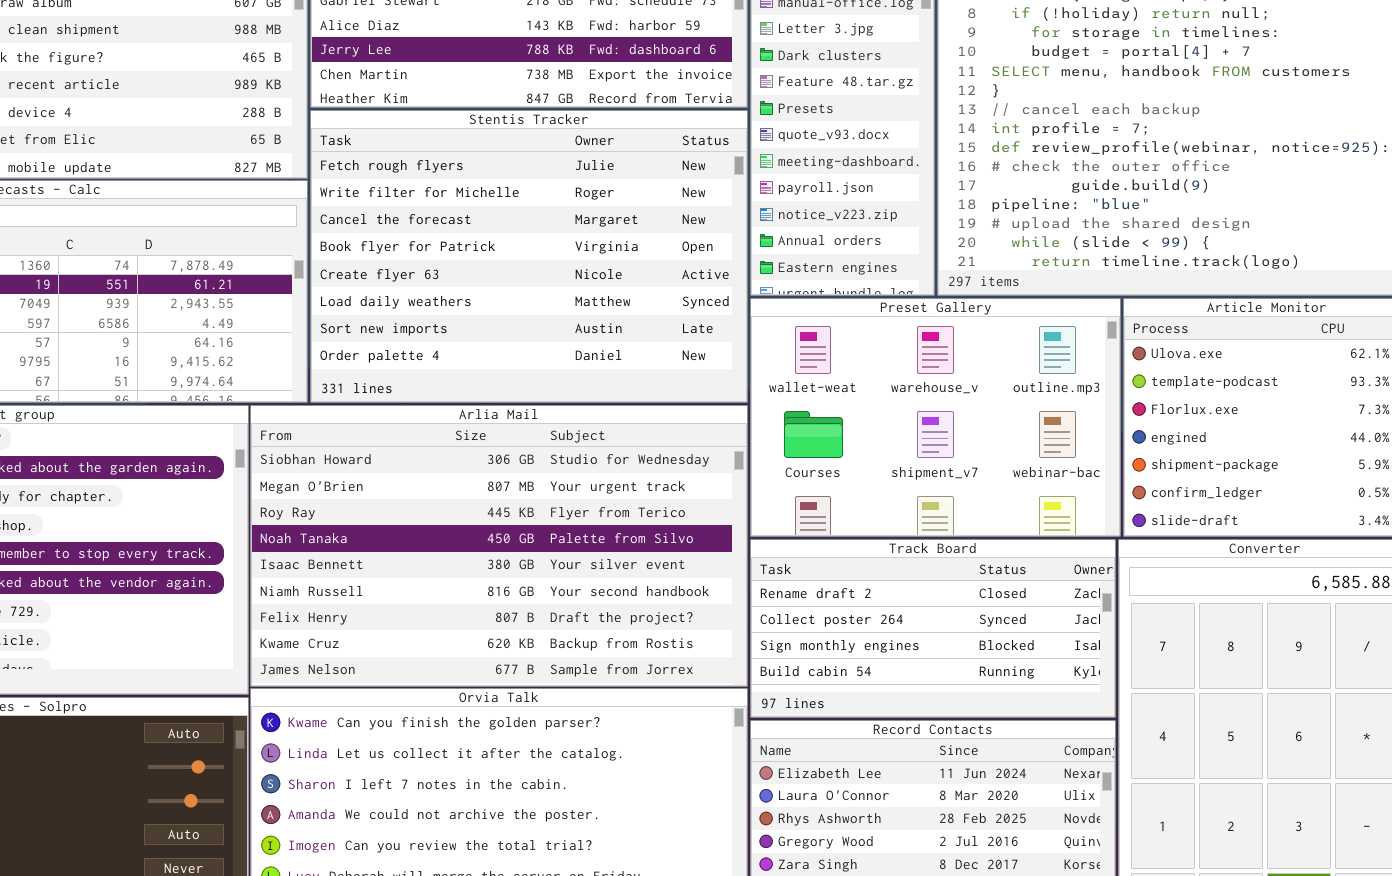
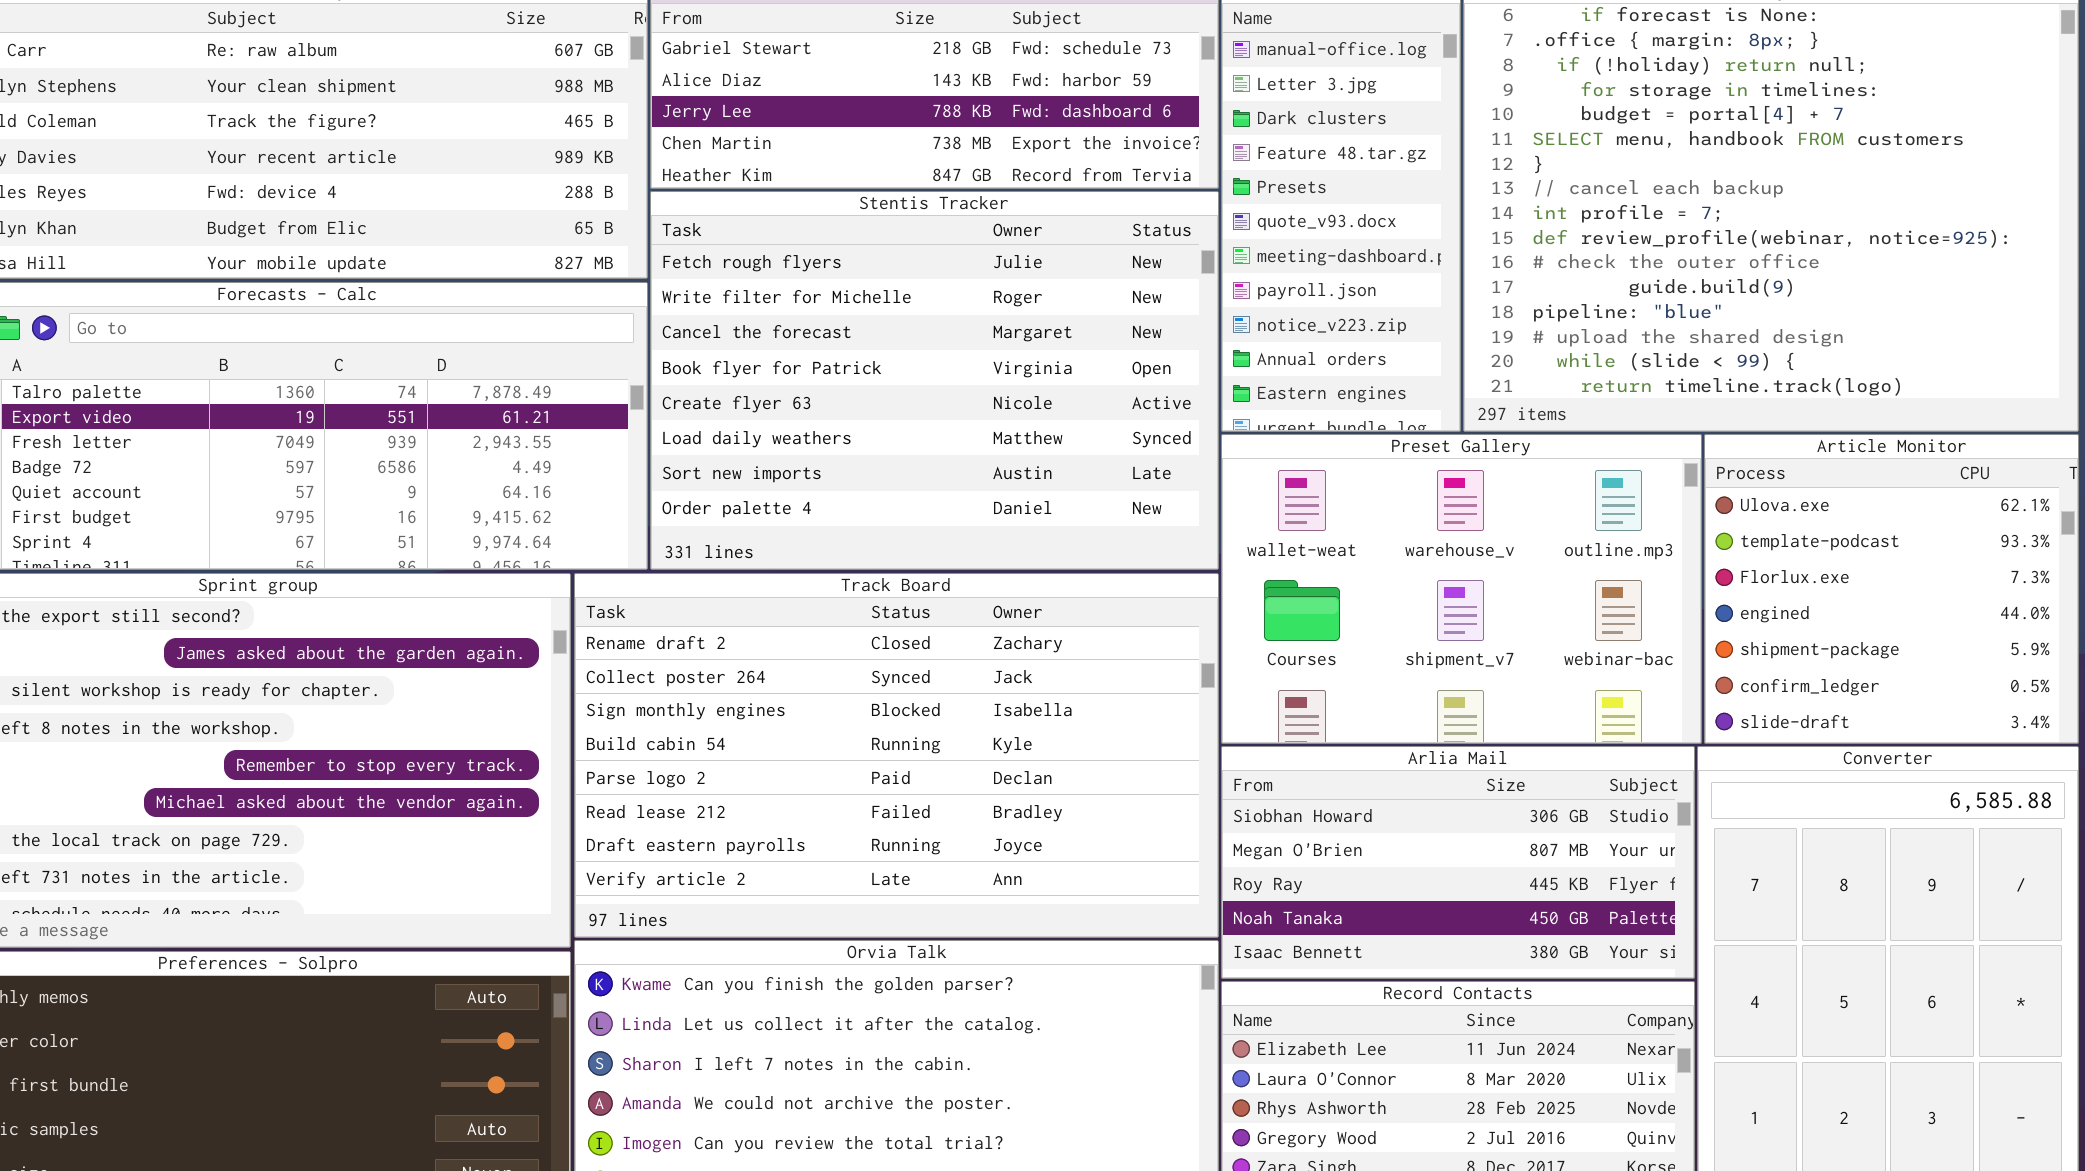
Arlia Mail: [250,405,748,687] -> [1221,746,1695,979], moved, resized
Track Board: [750,539,1116,718] -> [574,573,1219,938], moved, resized

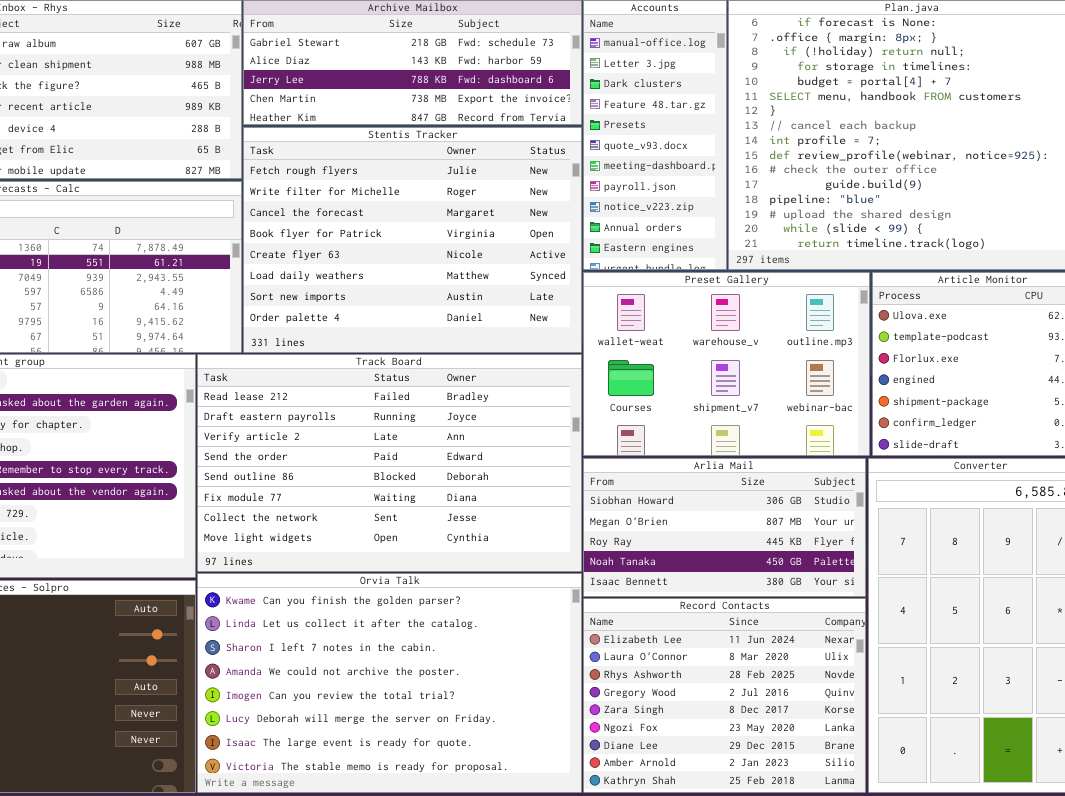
Track Board: [574,573,1219,938] -> [197,354,582,572], scrolled down 5 rows

